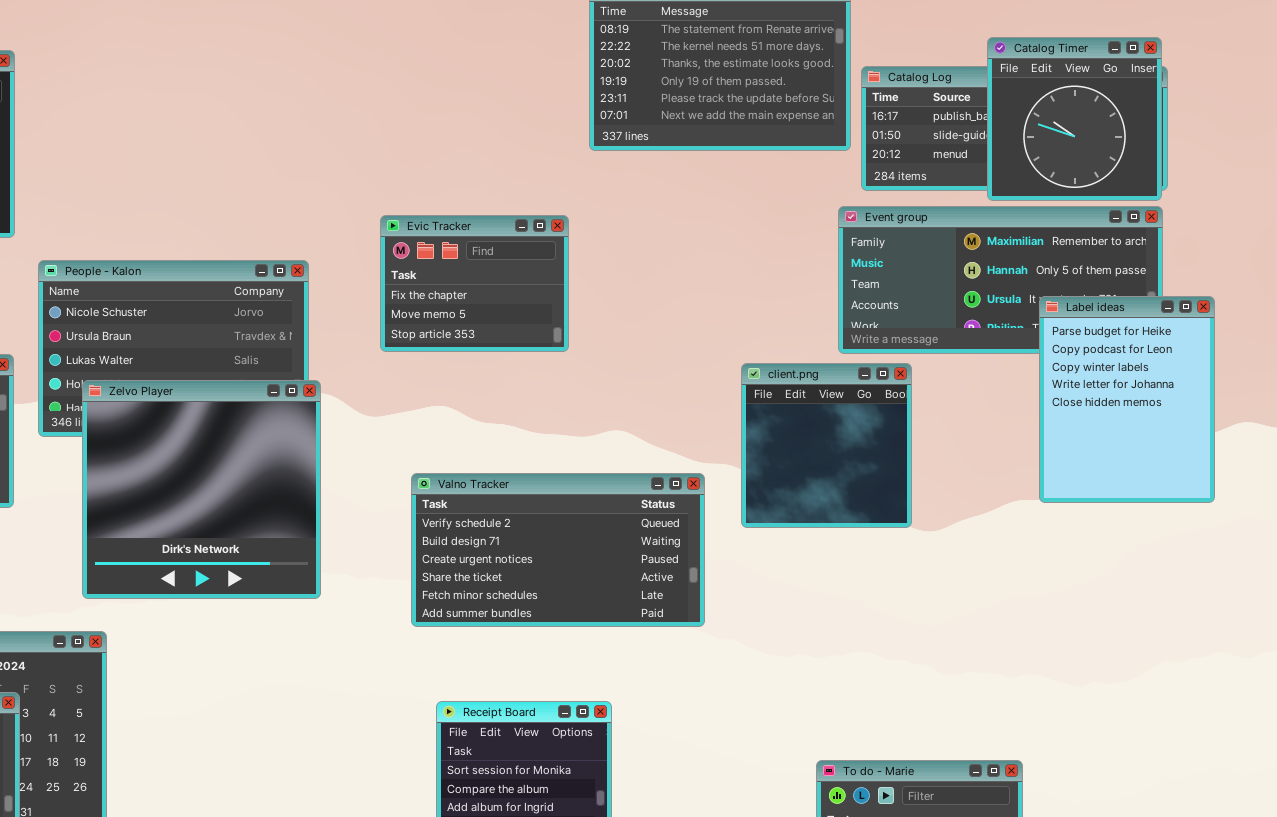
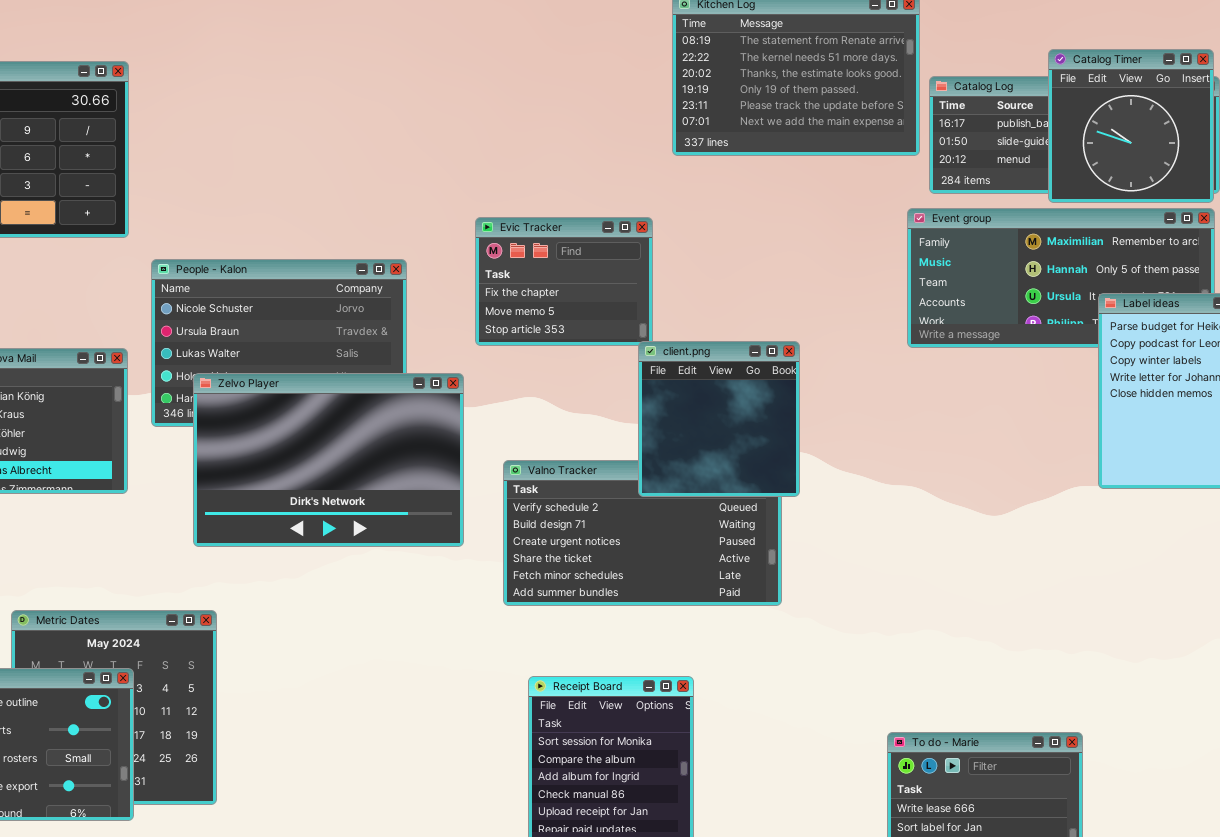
client.png: [741,363,912,528] -> [638,341,800,497], moved
Zelvo Player: [82,380,321,599] -> [193,373,464,547], resized

